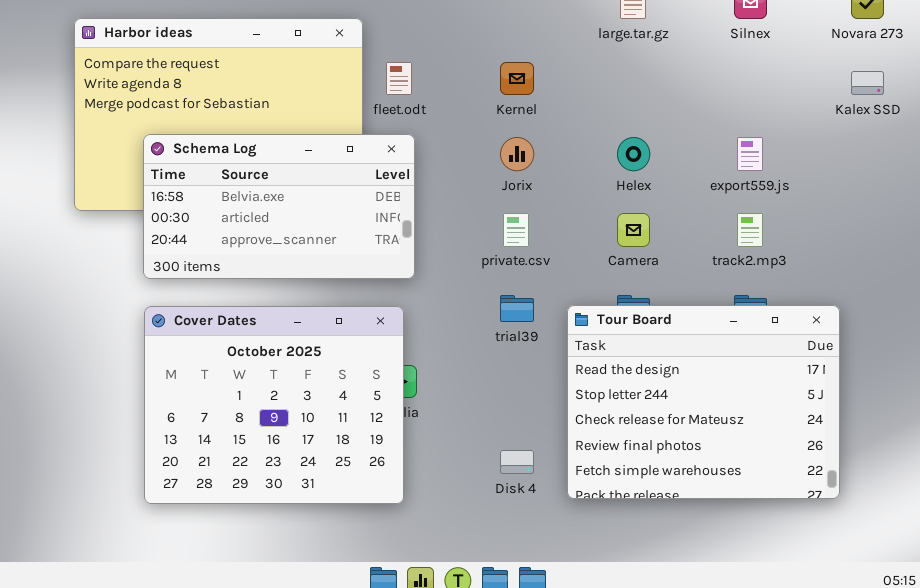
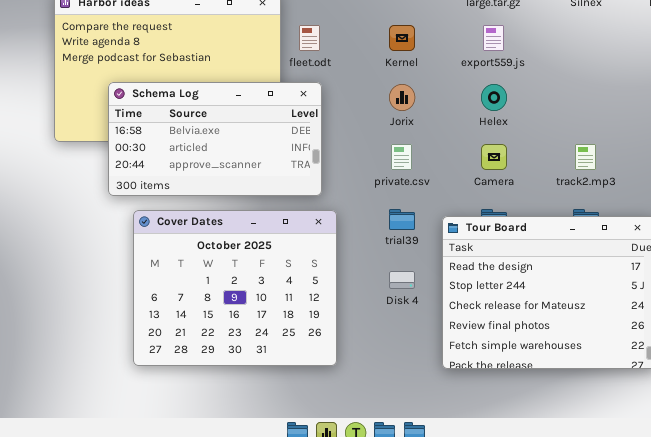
export559.js: [737,137,763,171] -> [483,25,504,51], moved
Cover Dates: [144,306,404,504] -> [133,210,337,366], moved
Disk 4: [500,450,534,474] -> [389,271,415,289], moved

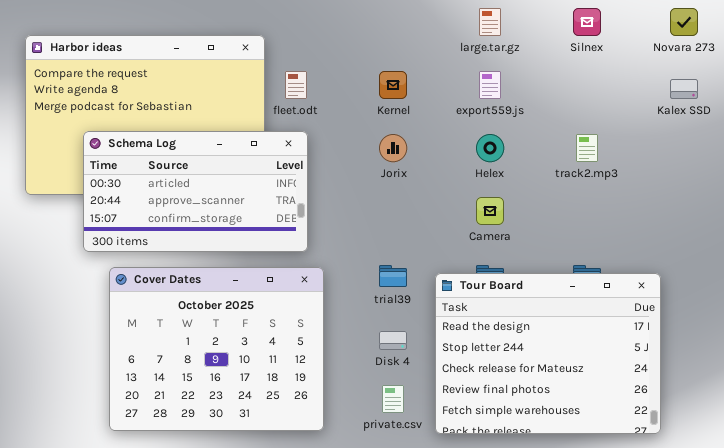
Schema Log: [108,82,322,196] -> [83,131,308,252], scrolled down 1 row
private.csv: [391,144,412,170] -> [382,385,404,413], moved
track2.mp3: [575,144,596,170] -> [576,134,598,162], moved

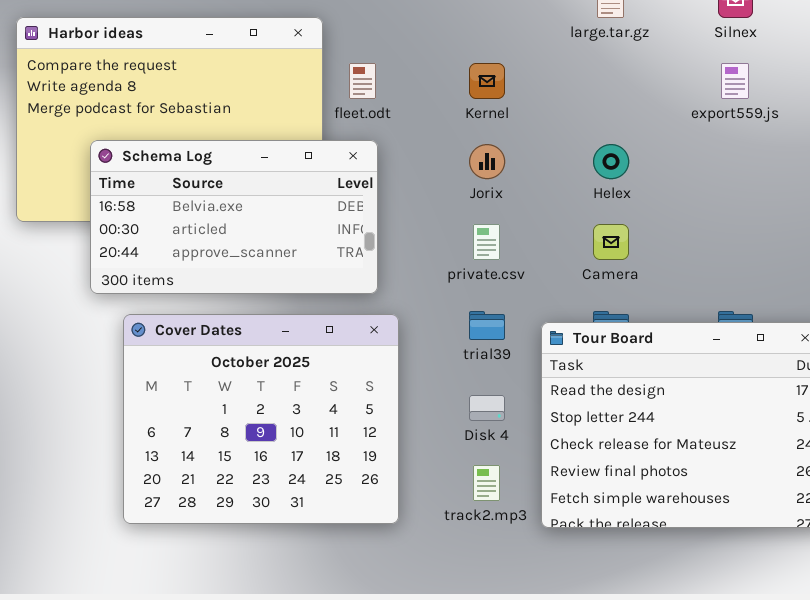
export559.js: [479,71,501,99] -> [721,63,749,99], moved
Schema Log: [83,131,308,252] -> [90,140,378,294], scrolled up 1 row
track2.mp3: [576,134,598,162] -> [473,465,500,501], moved
private.csv: [382,385,404,413] -> [473,224,500,260], moved

